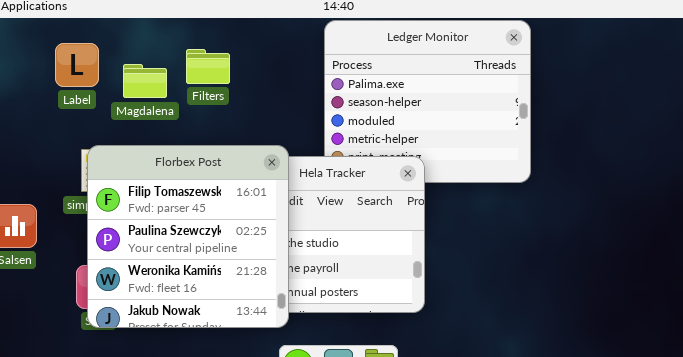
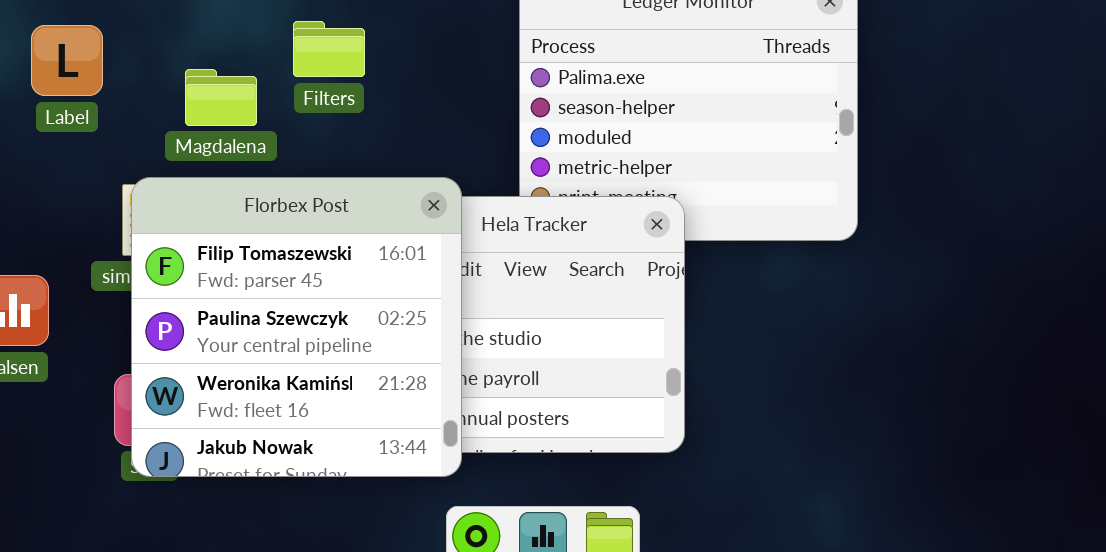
Label: [55,43,99,87] -> [31,25,103,96], moved
Magdalena: [123,64,167,98] -> [185,69,257,126], moved

